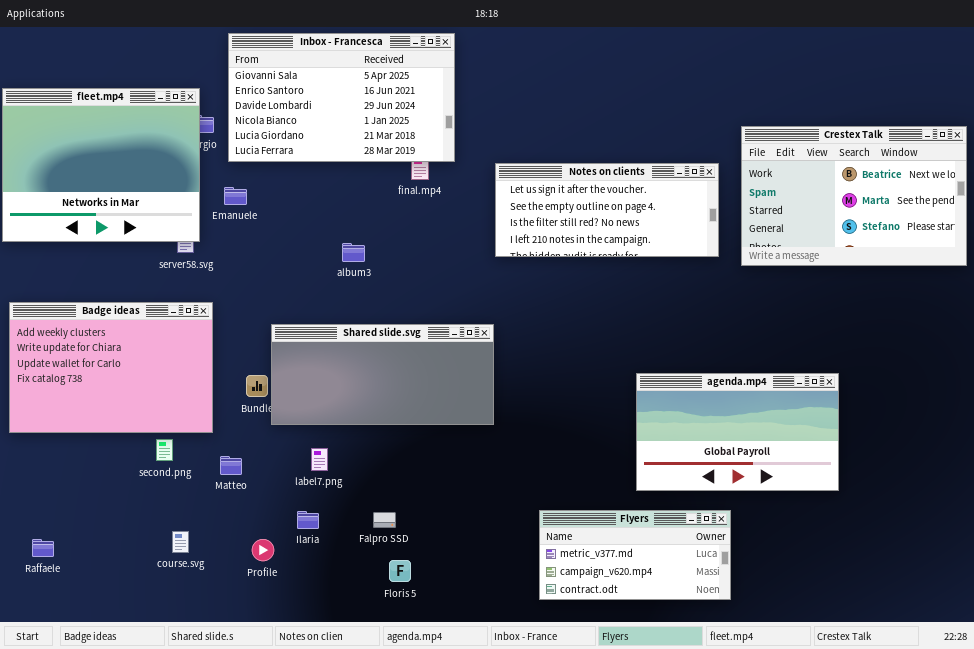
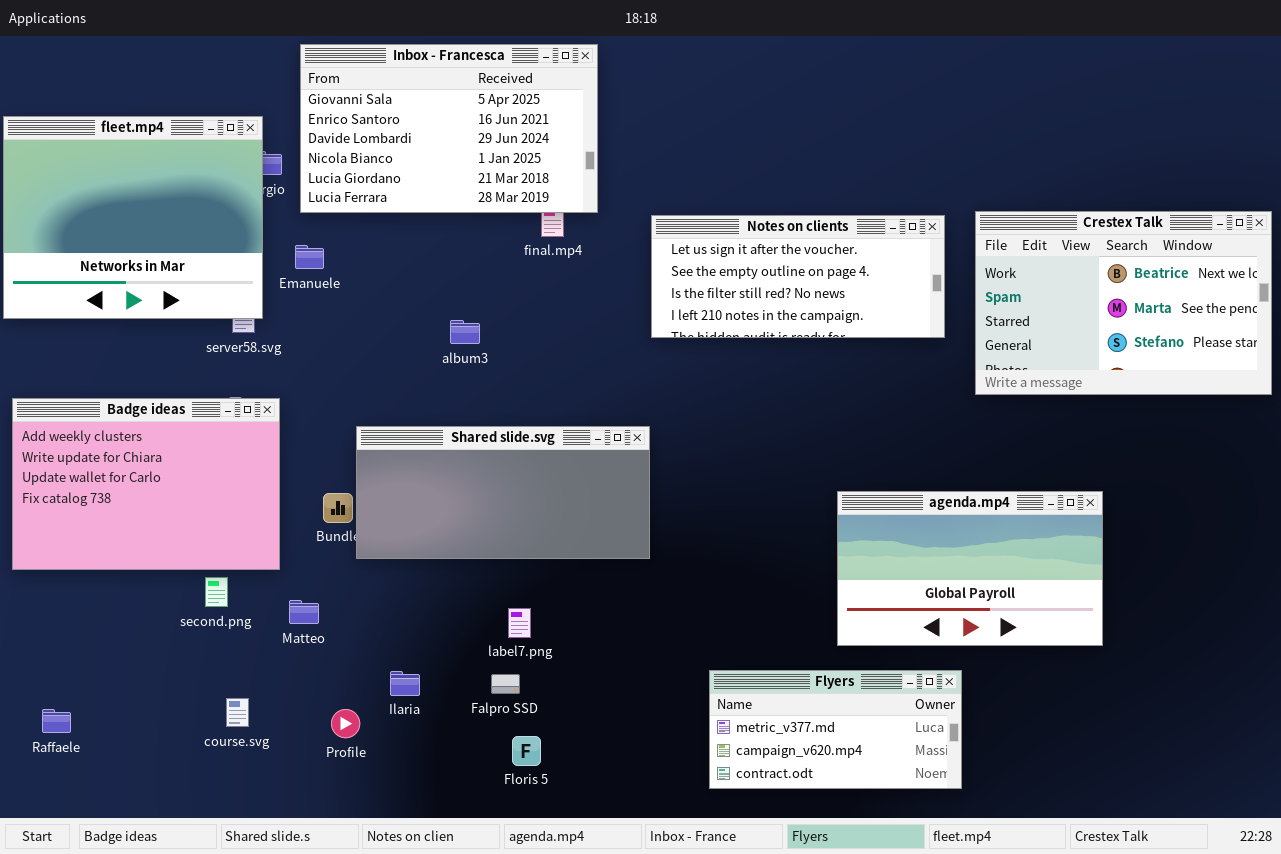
Crestex Talk: [741,126,967,266] -> [975,211,1272,395], moved
label7.png: [311,448,328,471] -> [508,608,531,638], moved

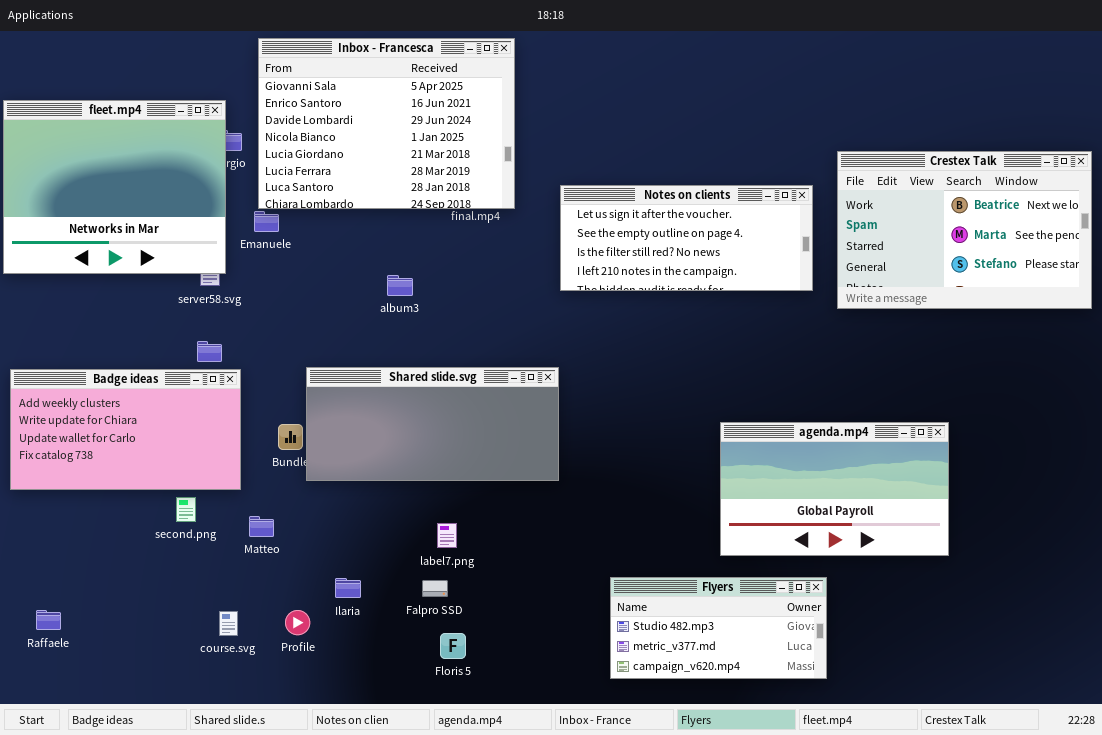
Inbox - Francesca: [300,44,598,213] -> [258,38,515,209], resized
Crestex Talk: [975,211,1272,395] -> [837,151,1092,309], moved
Badge ideas: [12,398,280,570] -> [10,369,241,490], resized
Flyers: [709,670,962,789] -> [610,577,827,679], scrolled up 1 row
course.svg: [226,698,249,727] -> [219,611,238,636], moved

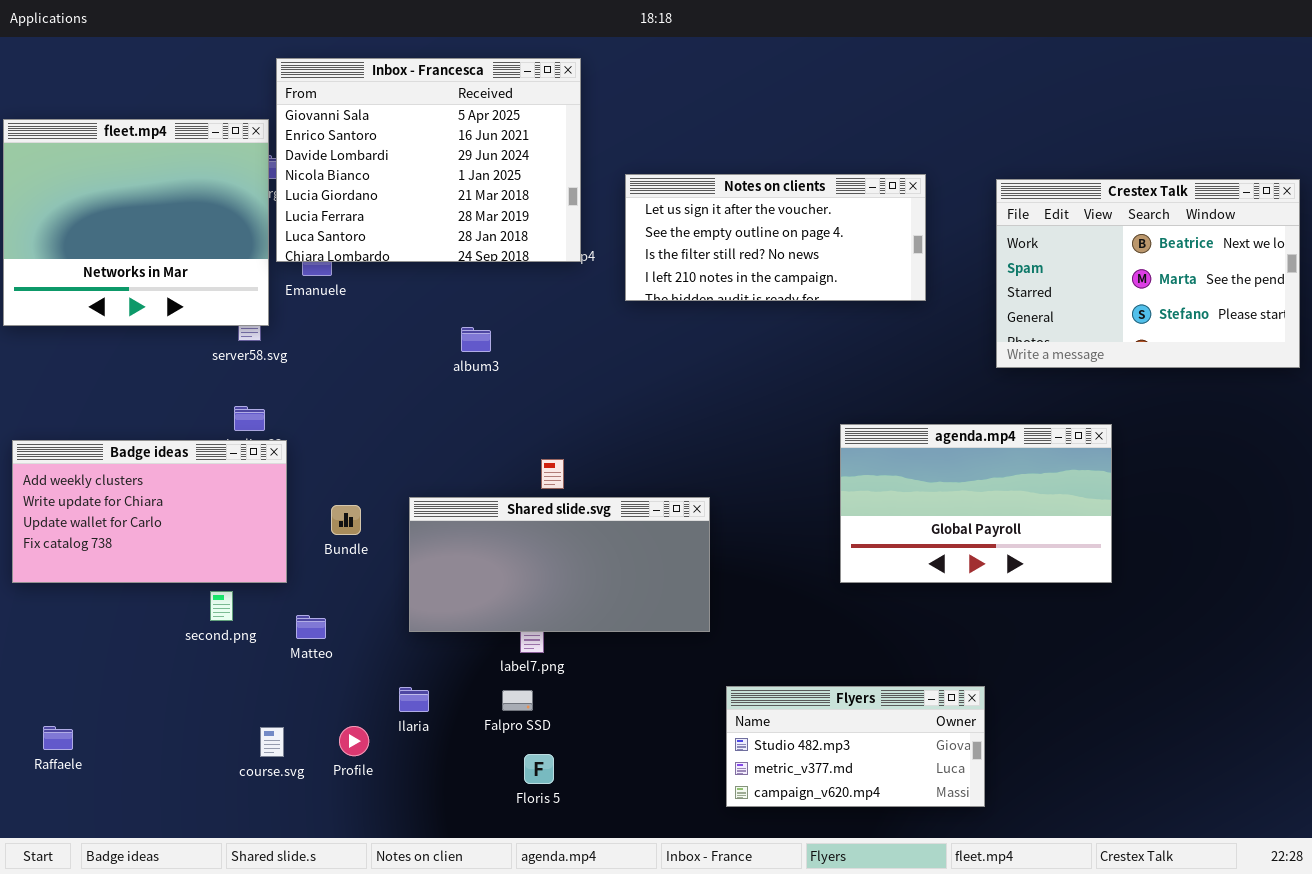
Inbox - Francesca: [258,38,515,209] -> [276,58,581,262], moved
Notes on clients: [560,185,813,291] -> [625,174,926,301], moved
Shared slide.svg: [306,367,559,481] -> [409,497,710,632], moved
agenda.mp4: [720,422,949,556] -> [840,424,1112,583], moved

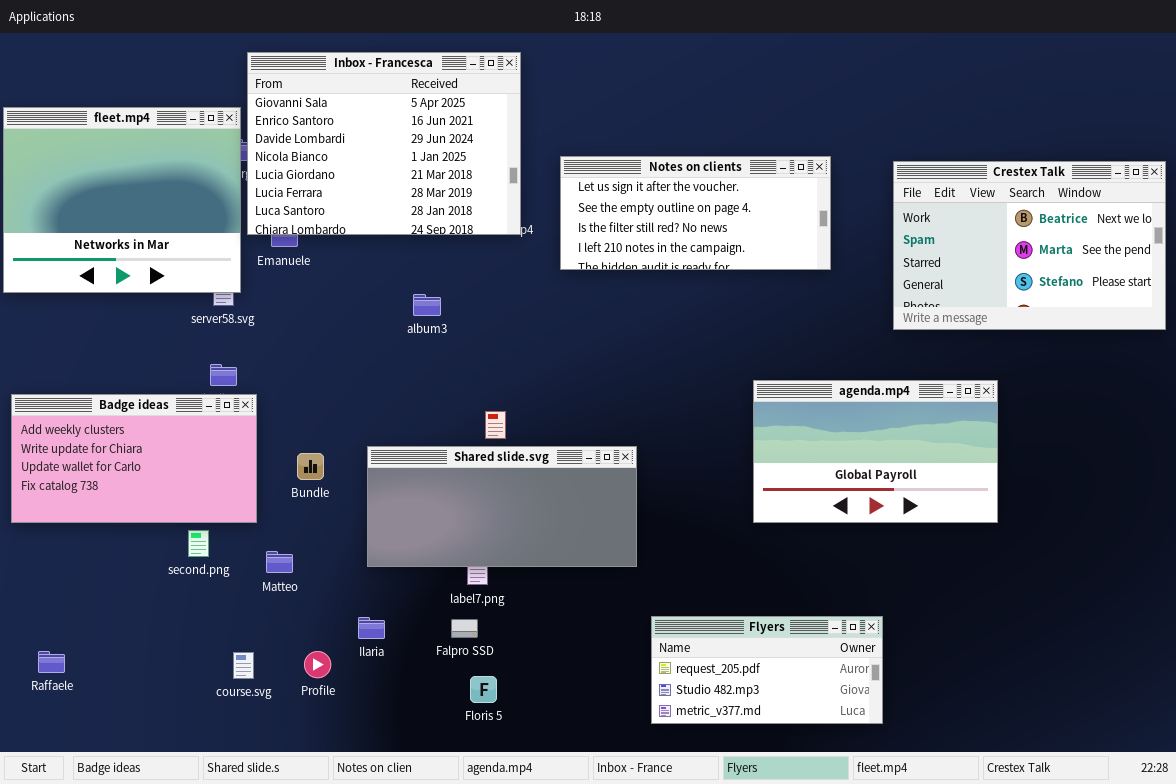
Flyers: [726,686,985,807] -> [651,616,883,724], scrolled up 1 row

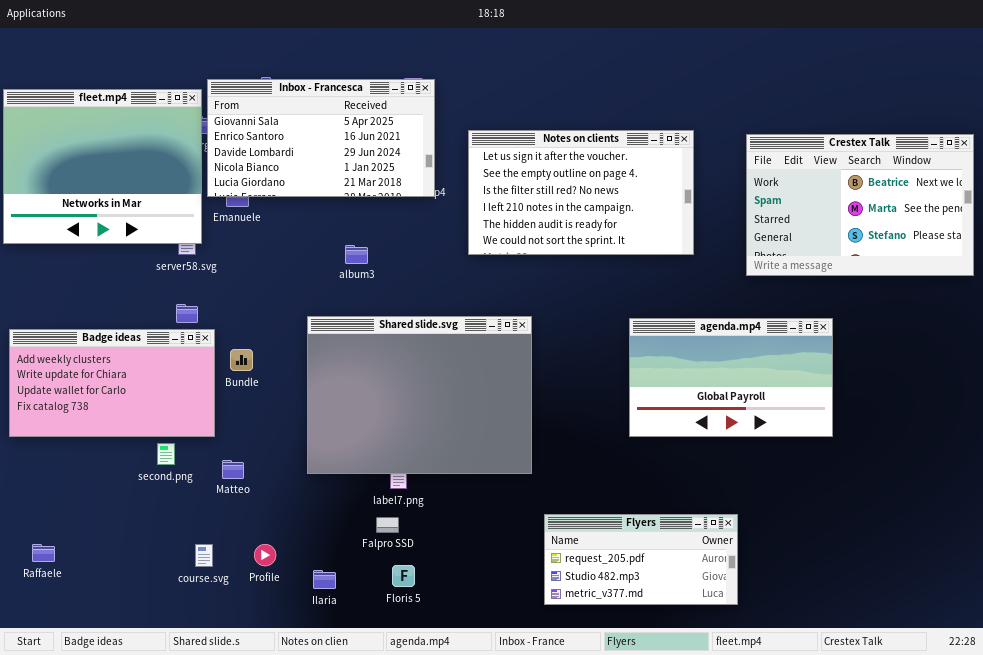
Inbox - Francesca: [247,52,521,235] -> [207,79,435,197], resized
Notes on clients: [560,156,831,270] -> [468,130,694,255], resized
Shared slide.svg: [367,446,637,567] -> [307,316,532,474], resized
Bundle: [297,453,324,480] -> [230,349,253,371], moved
Ilaria: [358,617,385,639] -> [313,570,336,589], moved

